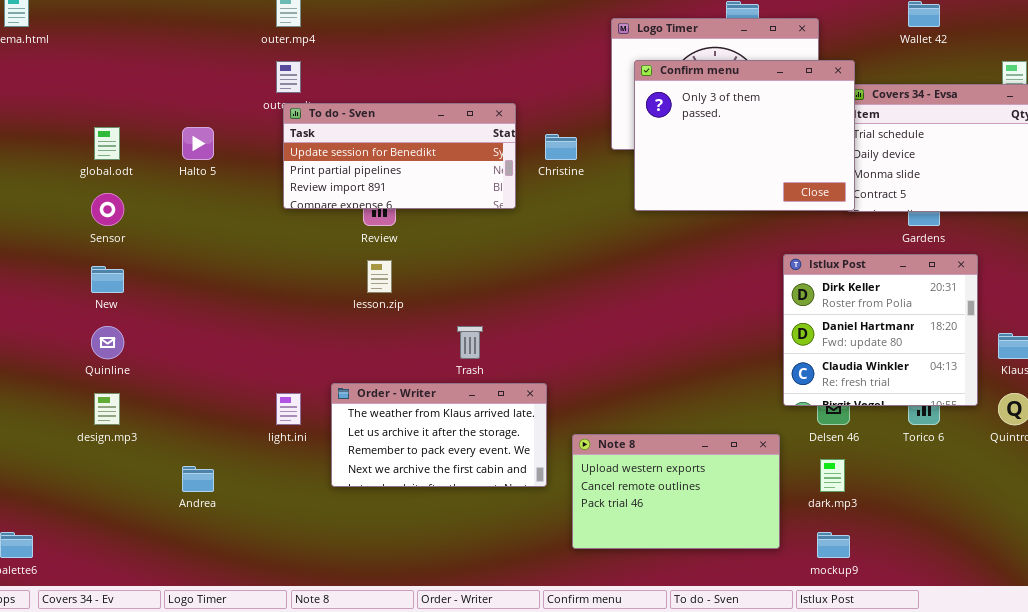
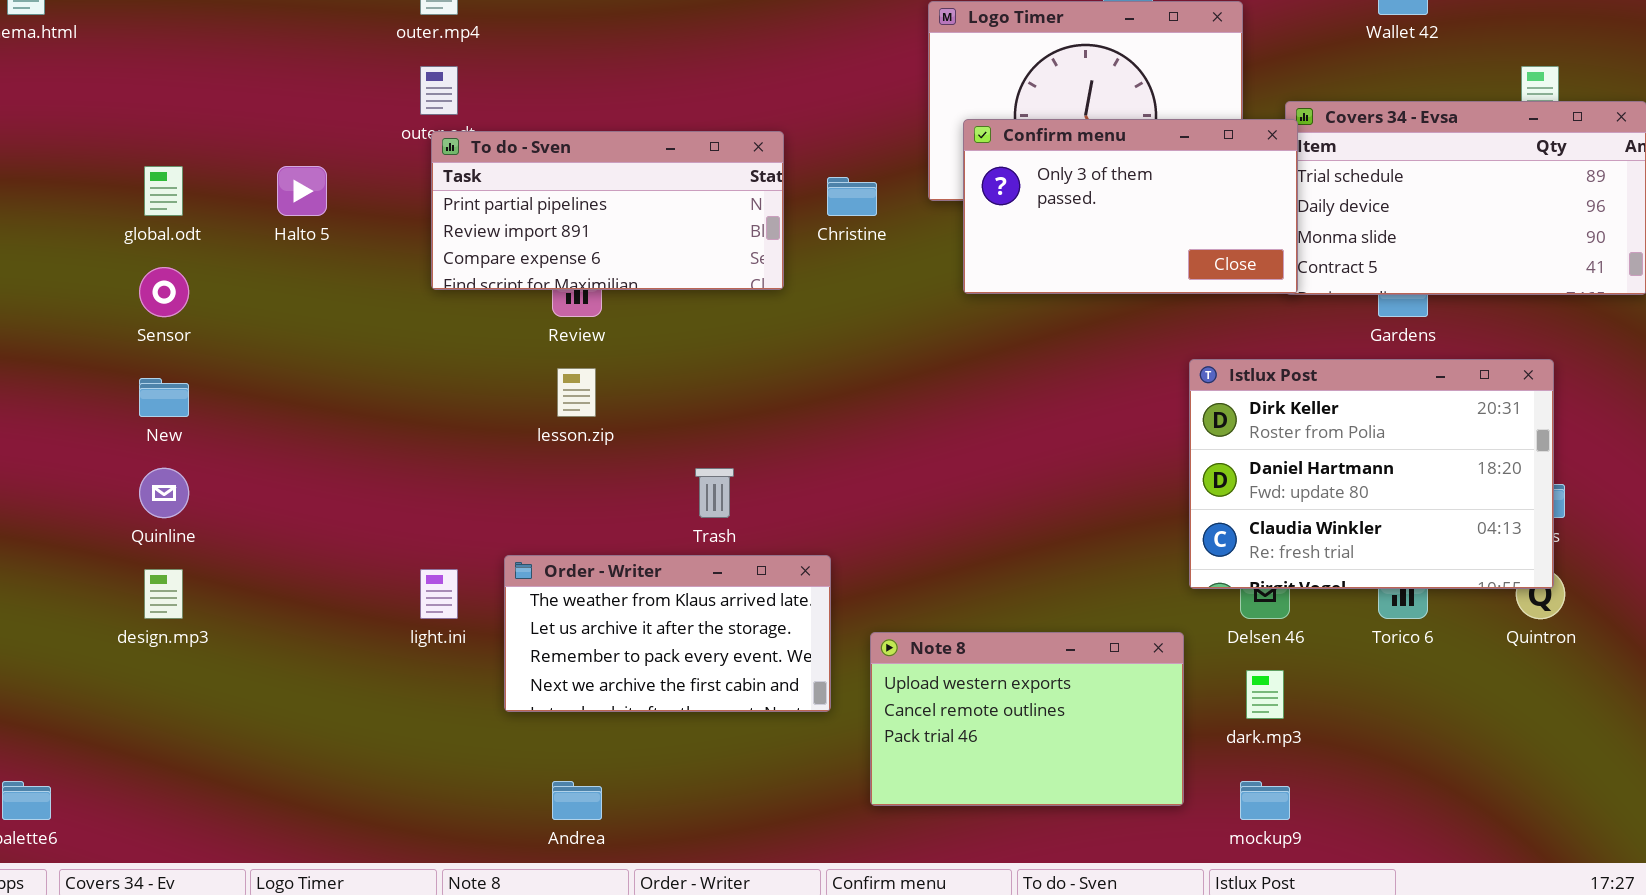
Confirm menu: [634,60,855,211] -> [963,119,1298,294], resized
To do - Sven: [283,103,516,209] -> [431,131,784,290], scrolled down 1 row
Istlux Post: [783,254,978,406] -> [1189,359,1554,589], resized
Andrea: [182,466,214,492] -> [552,781,602,820], moved

